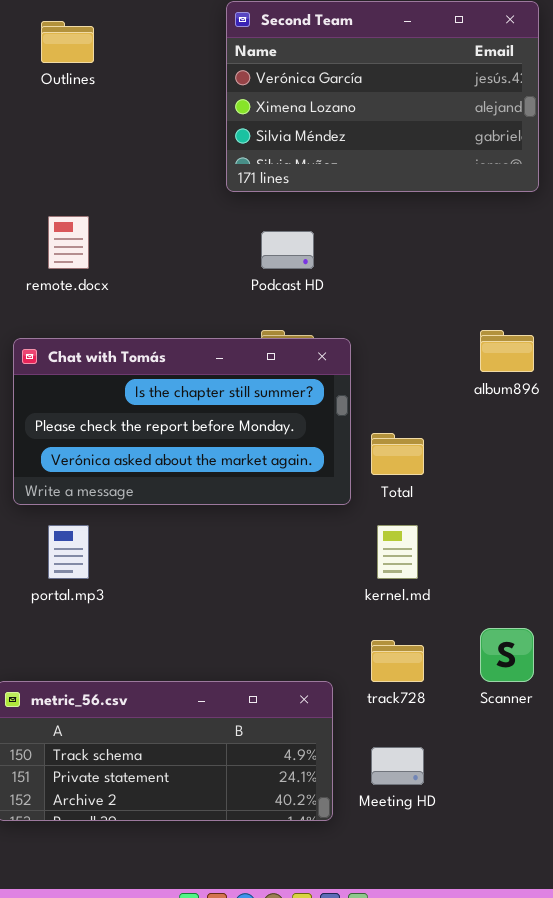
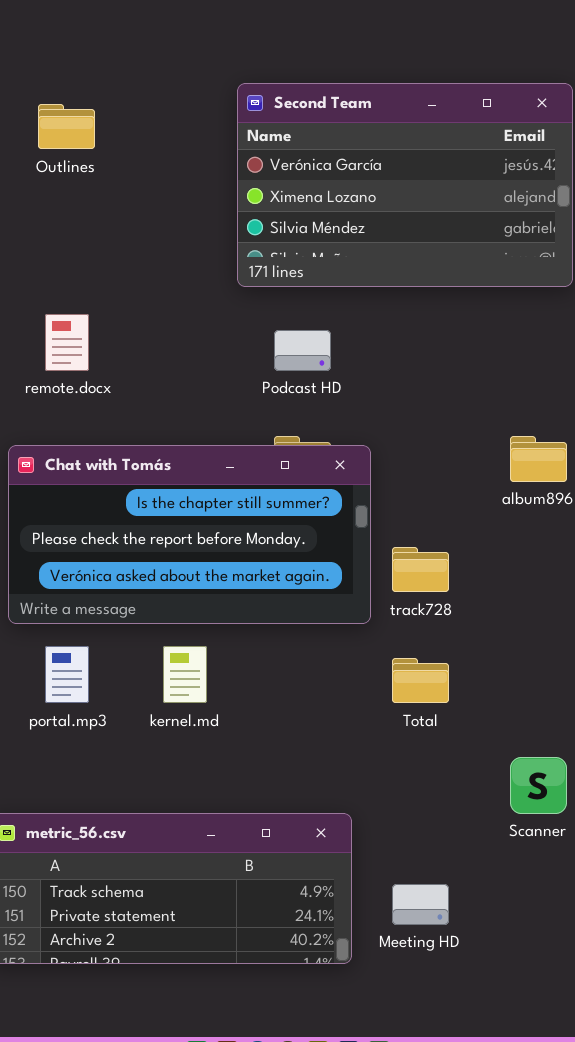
Total: [371,433,424,475] -> [392,658,449,703], moved
kernel.md: [377,525,418,579] -> [163,646,207,703], moved
track728: [371,640,424,682] -> [392,547,449,592], moved

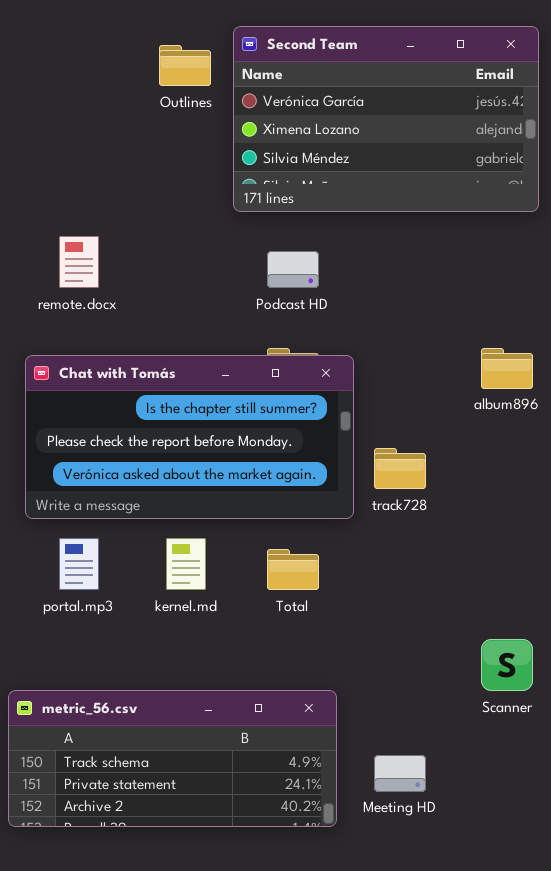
Outlines: [38,104,95,149] -> [159,45,211,86], moved
Total: [392,658,449,703] -> [267,549,319,590], moved

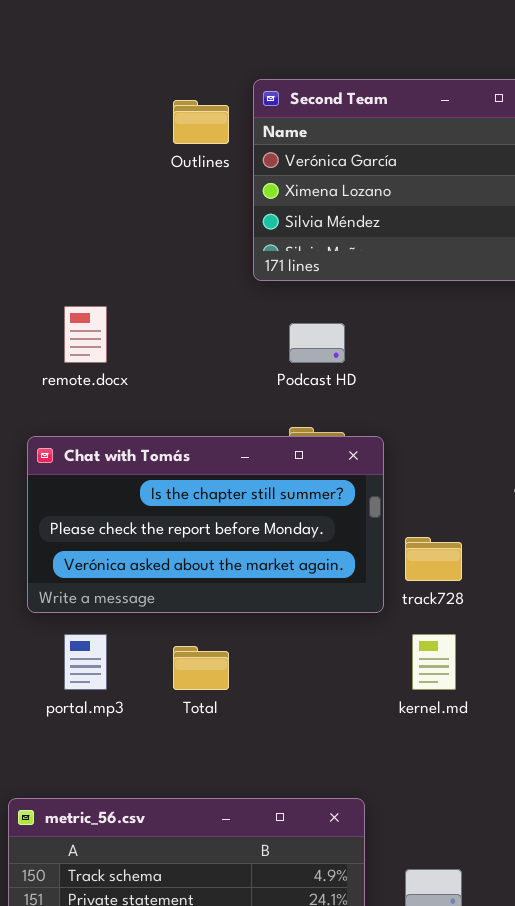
kernel.md: [166,538,206,590] -> [412,634,456,690], moved
Total: [267,549,319,590] -> [173,646,229,690], moved

